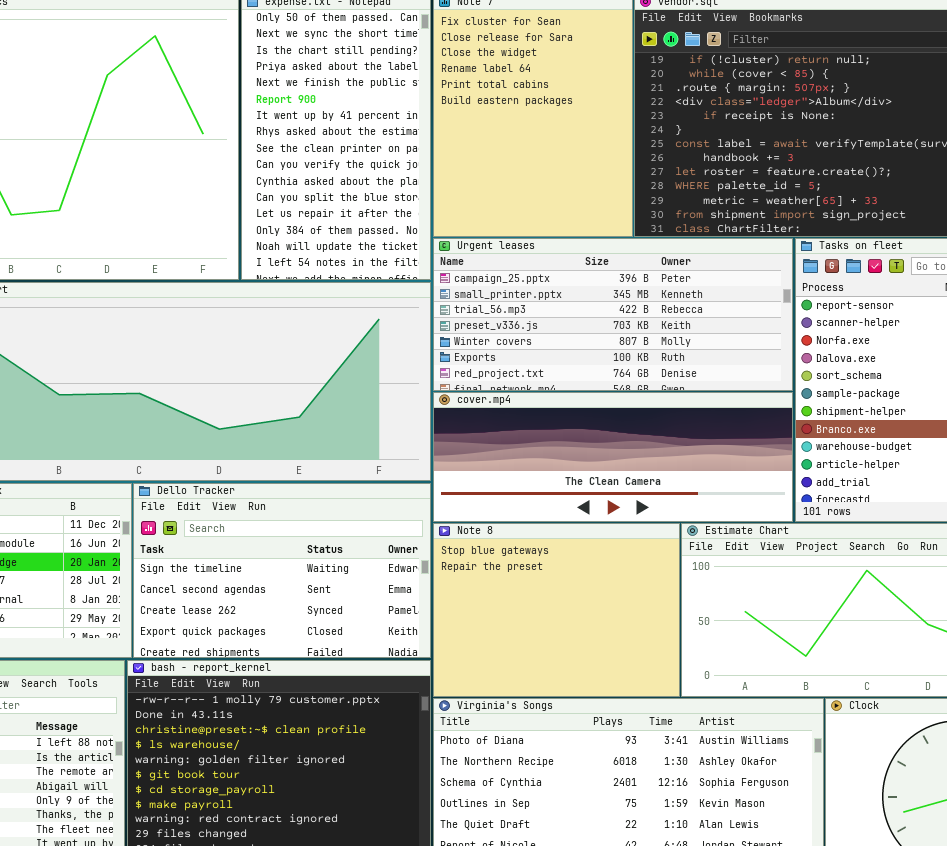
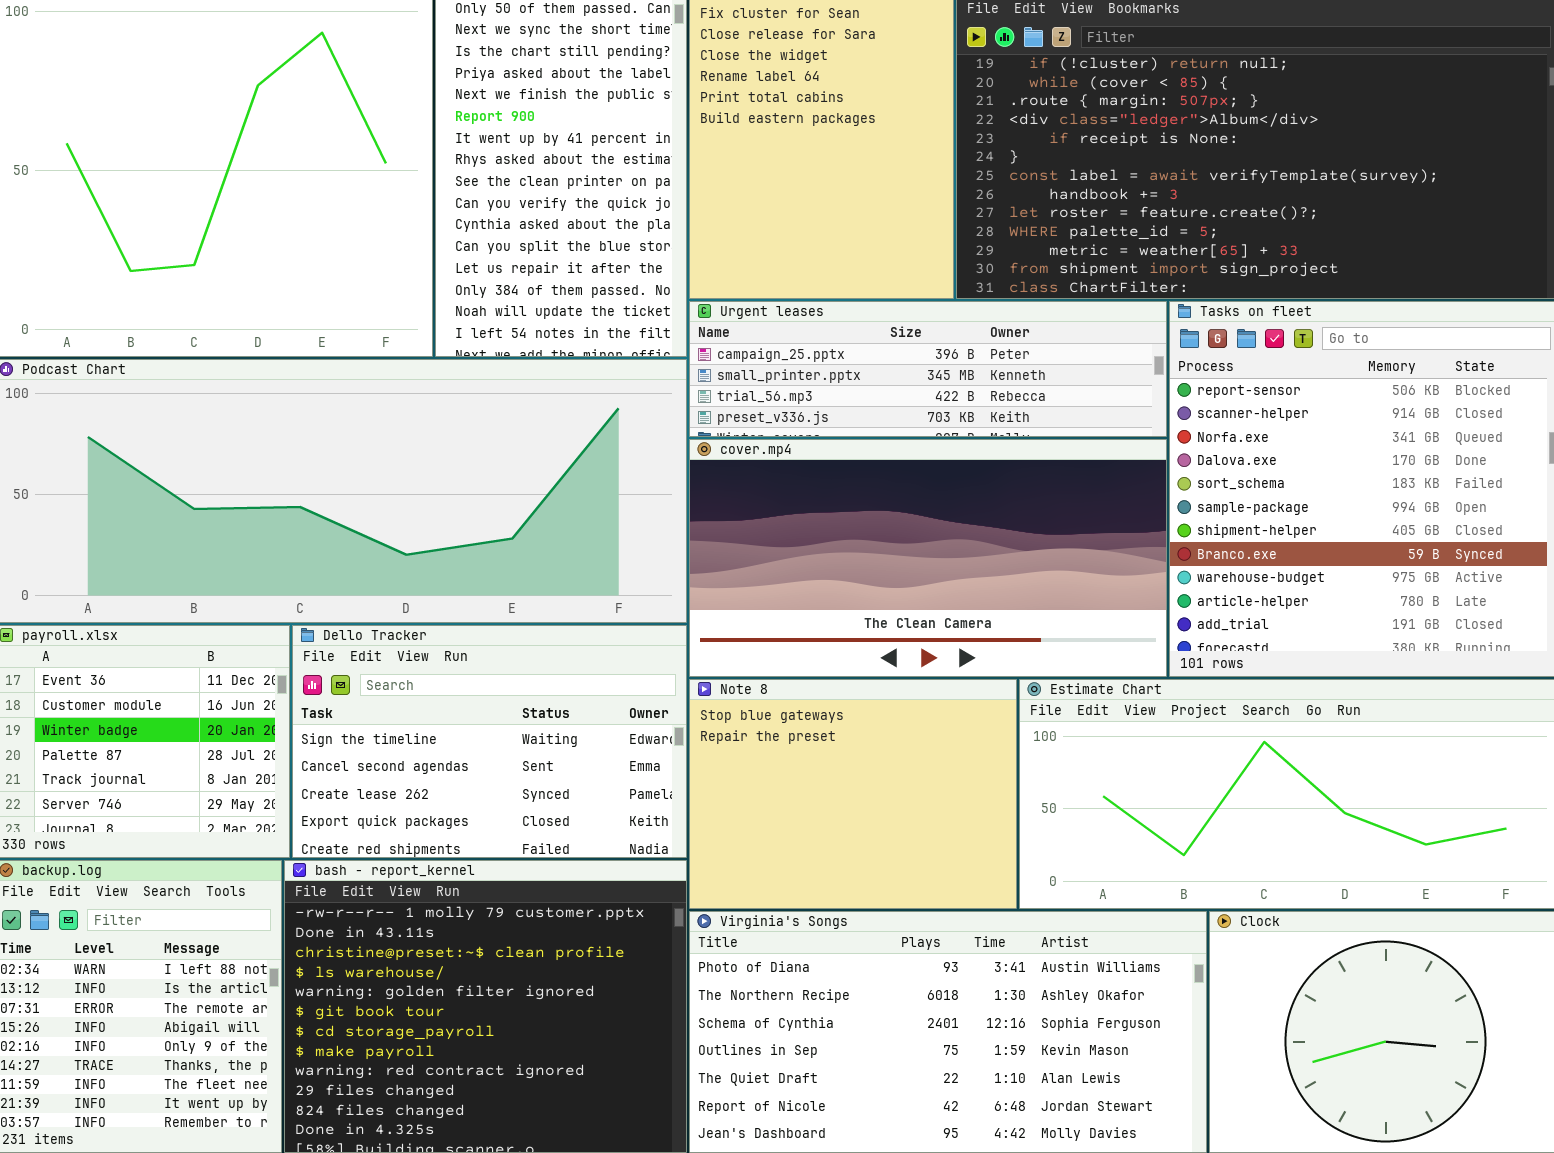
Urgent leases: [433,238,793,391] -> [689,301,1167,437], resized
cover.mp4: [433,392,793,522] -> [689,439,1167,677], resized

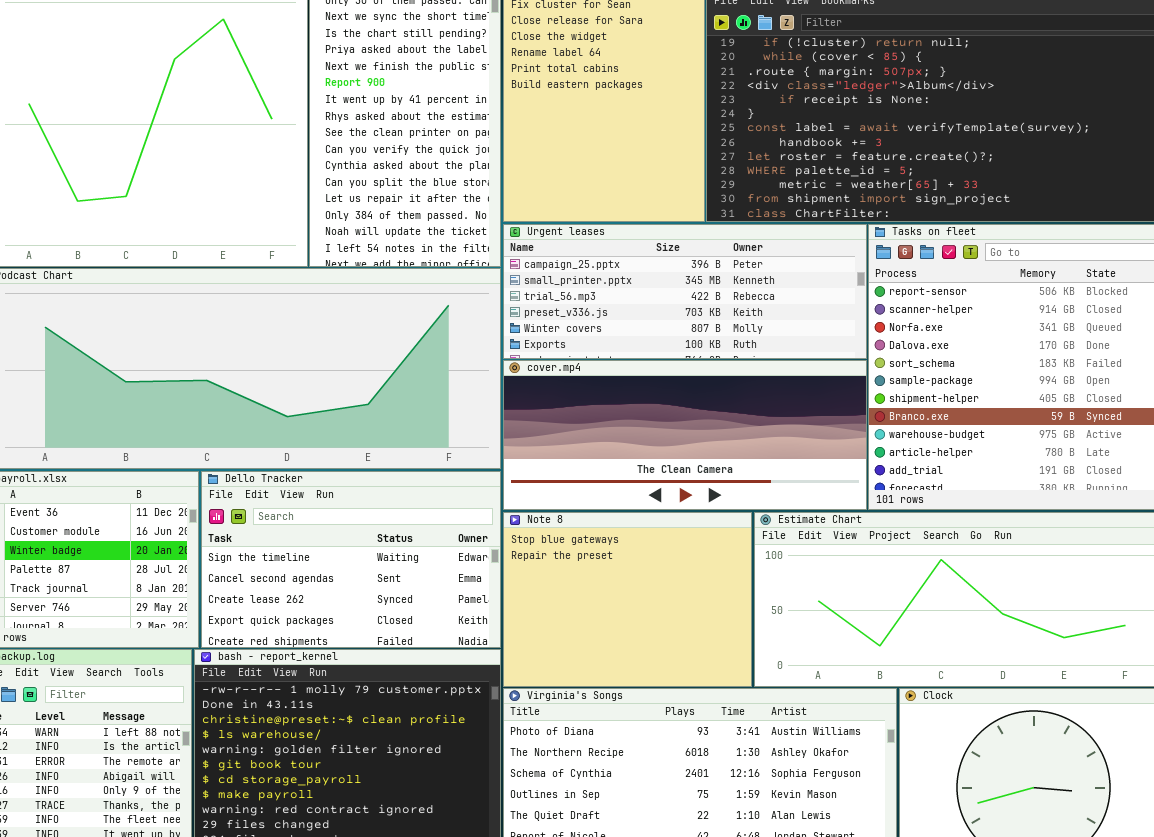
Urgent leases: [689,301,1167,437] -> [503,224,867,359], resized
cover.mp4: [689,439,1167,677] -> [503,360,867,510], resized

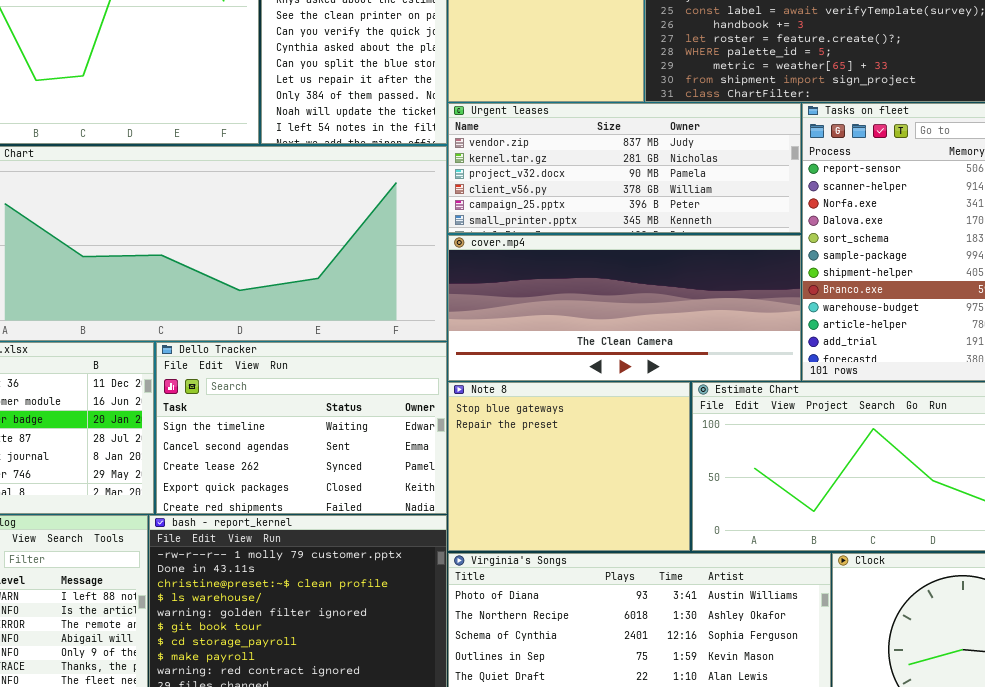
Urgent leases: [503,224,867,359] -> [448,103,801,233], scrolled up 4 rows

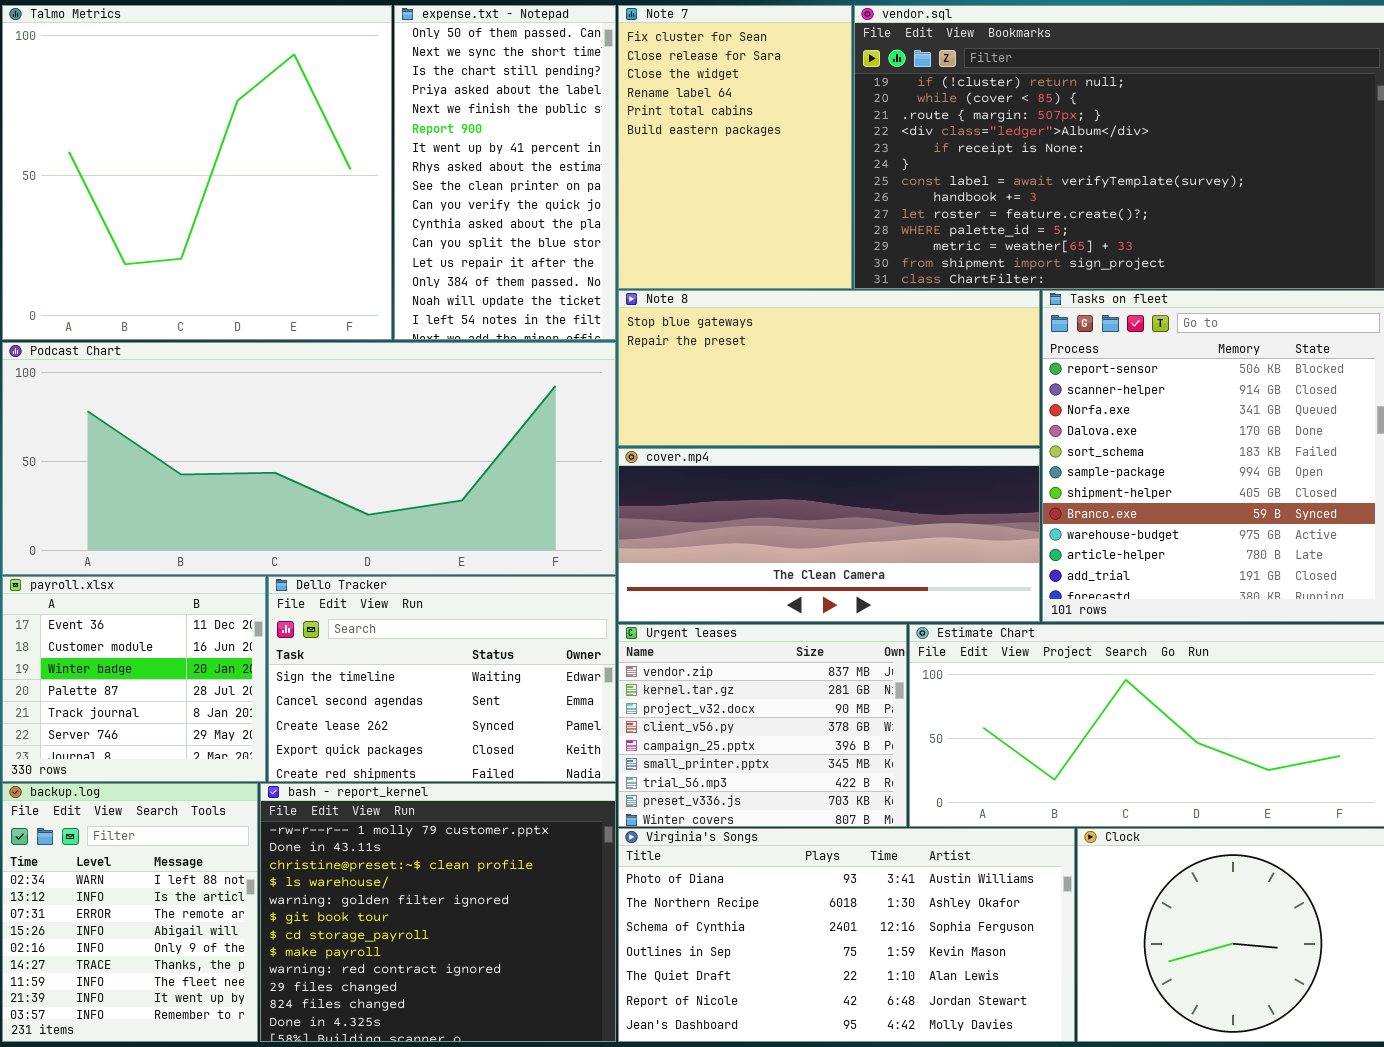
Urgent leases: [448,103,801,233] -> [618,624,907,827], moved, resized
Note 8: [448,382,690,551] -> [618,290,1040,446], moved, resized

